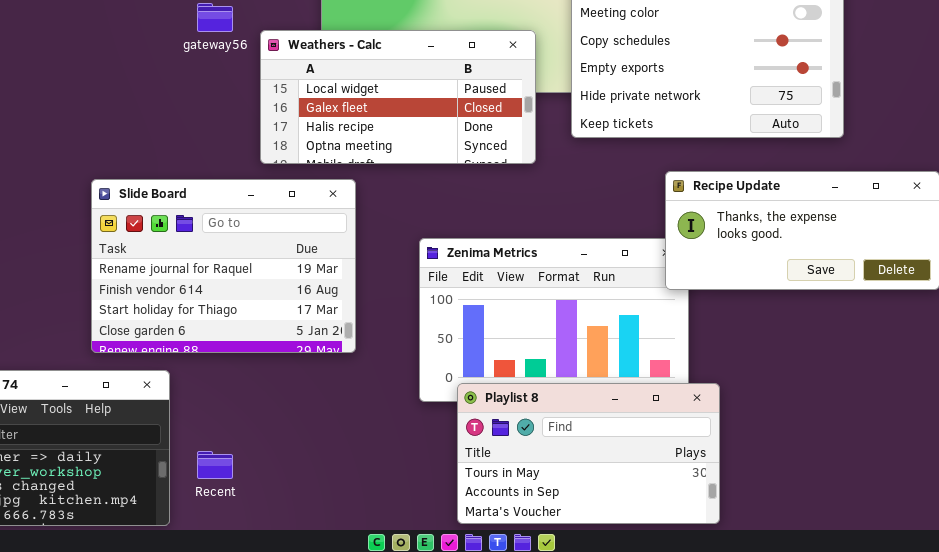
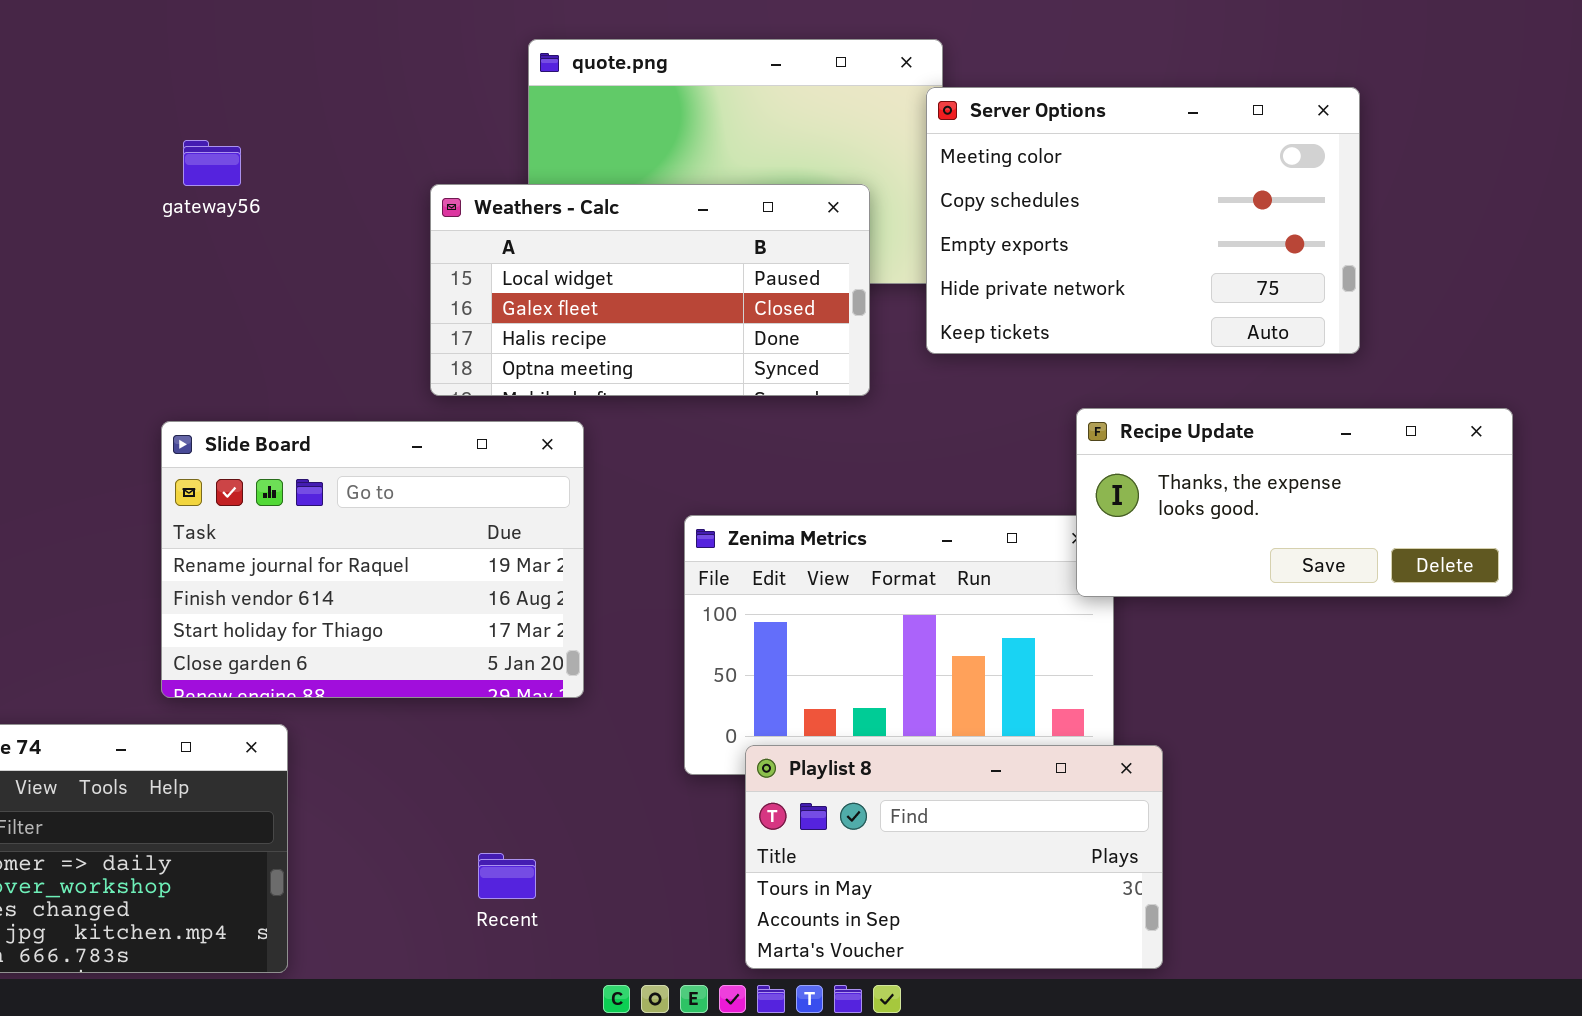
gateway56: [197,3,233,32] -> [183,140,241,186], moved
Recent: [197,451,233,479] -> [478,853,536,899], moved

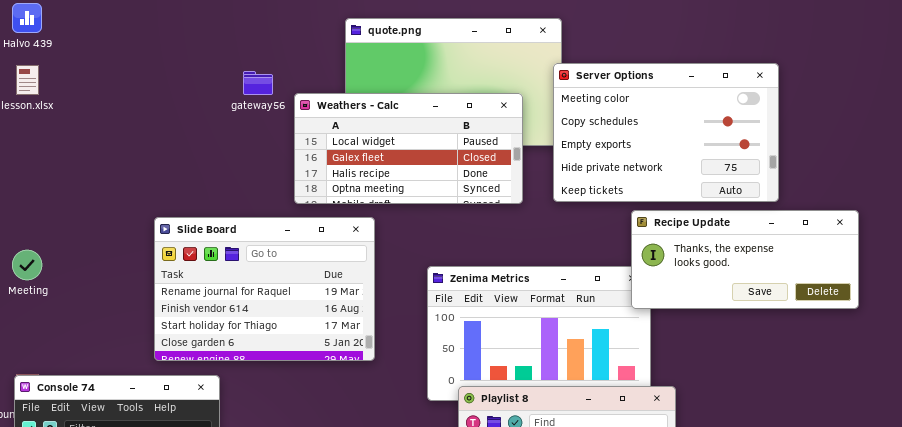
Server Options: [926,87,1360,354] -> [553,63,779,202], moved
gateway56: [183,140,241,186] -> [243,71,273,95], moved

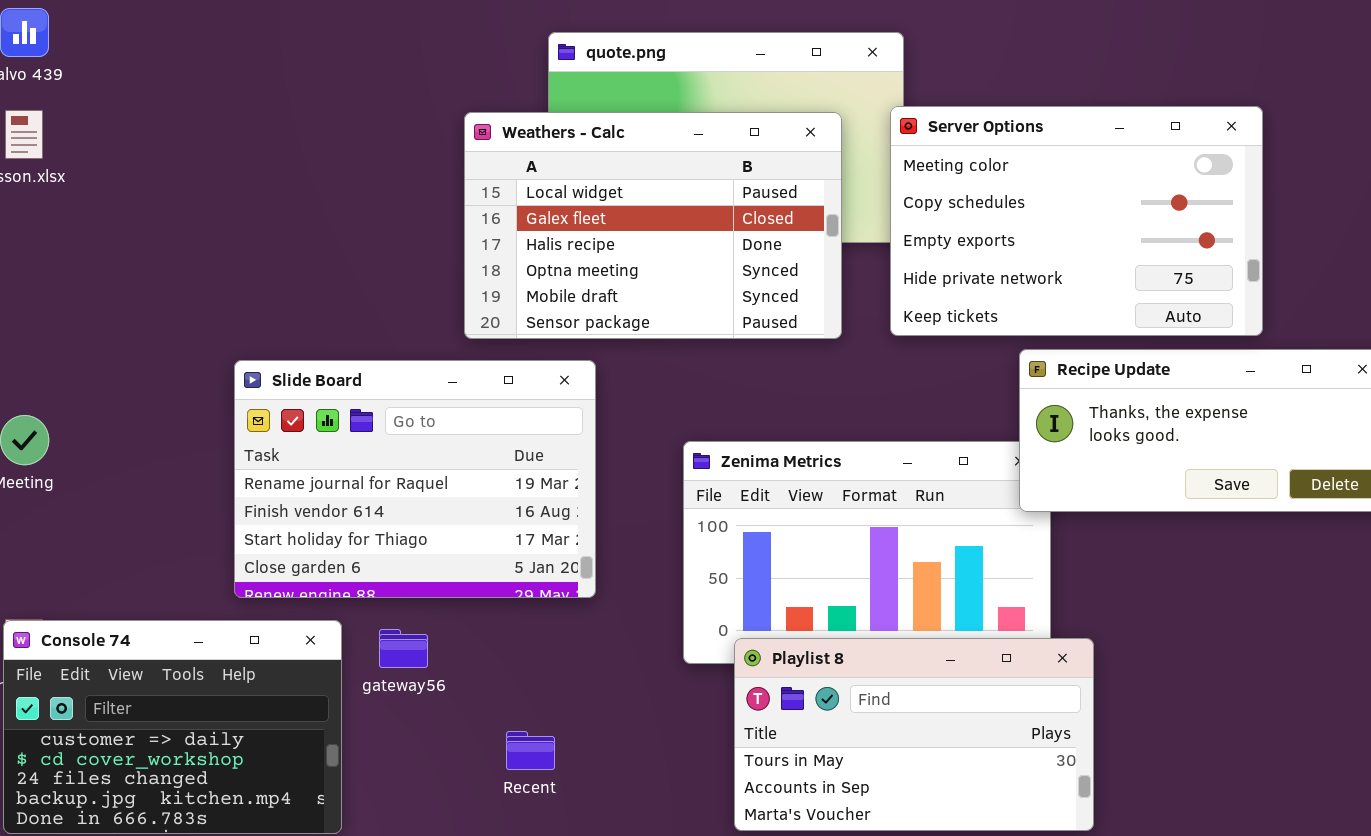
gateway56: [243,71,273,95] -> [379,629,428,668], moved
Weathers - Calc: [294,93,523,204] -> [464,112,842,339], resized

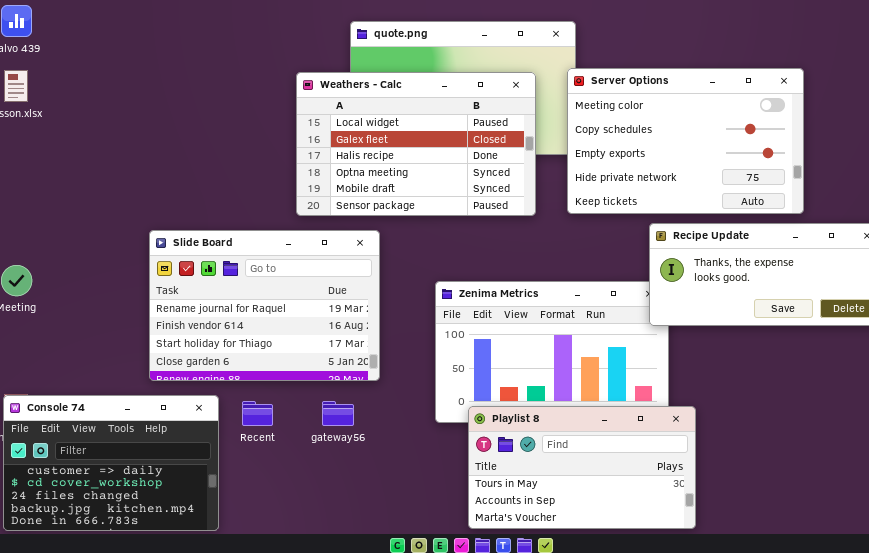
gateway56: [379,629,428,668] -> [322,401,354,426], moved
Recent: [506,731,555,770] -> [242,401,273,426], moved

